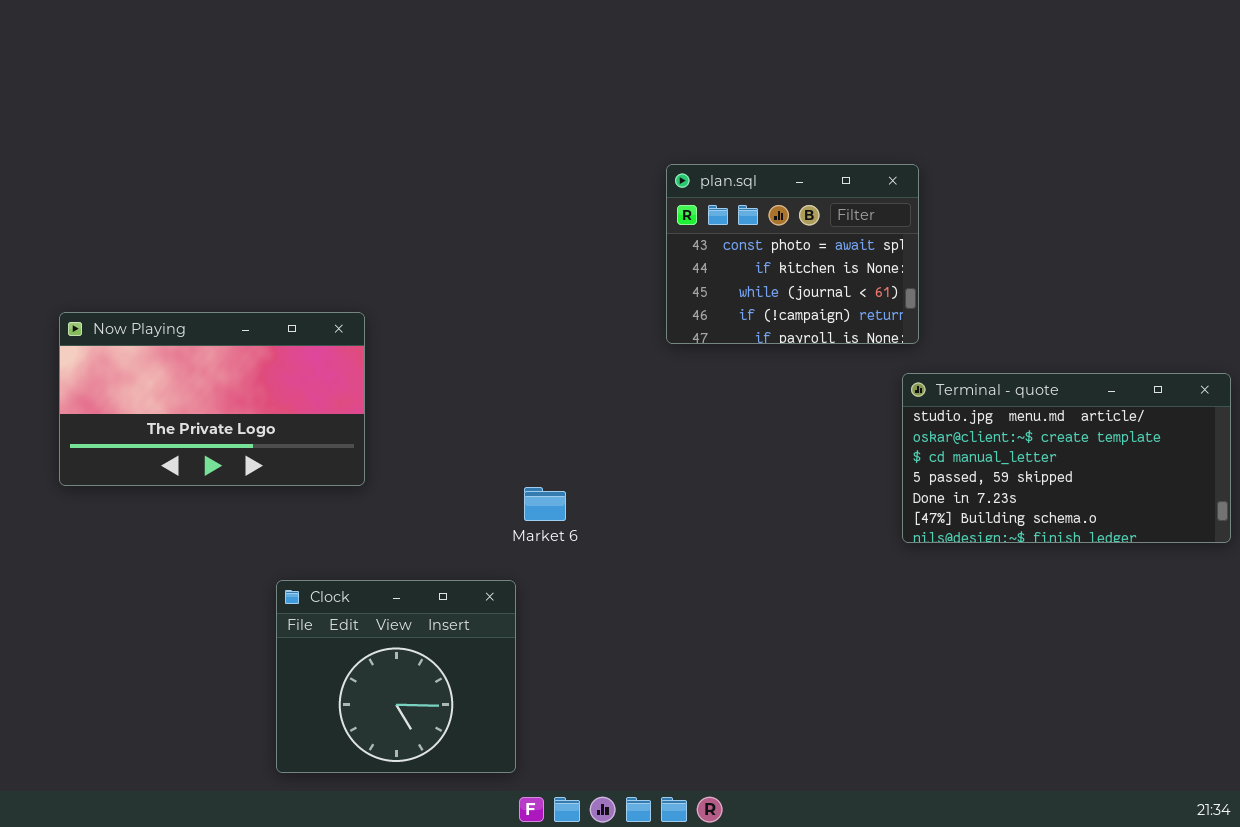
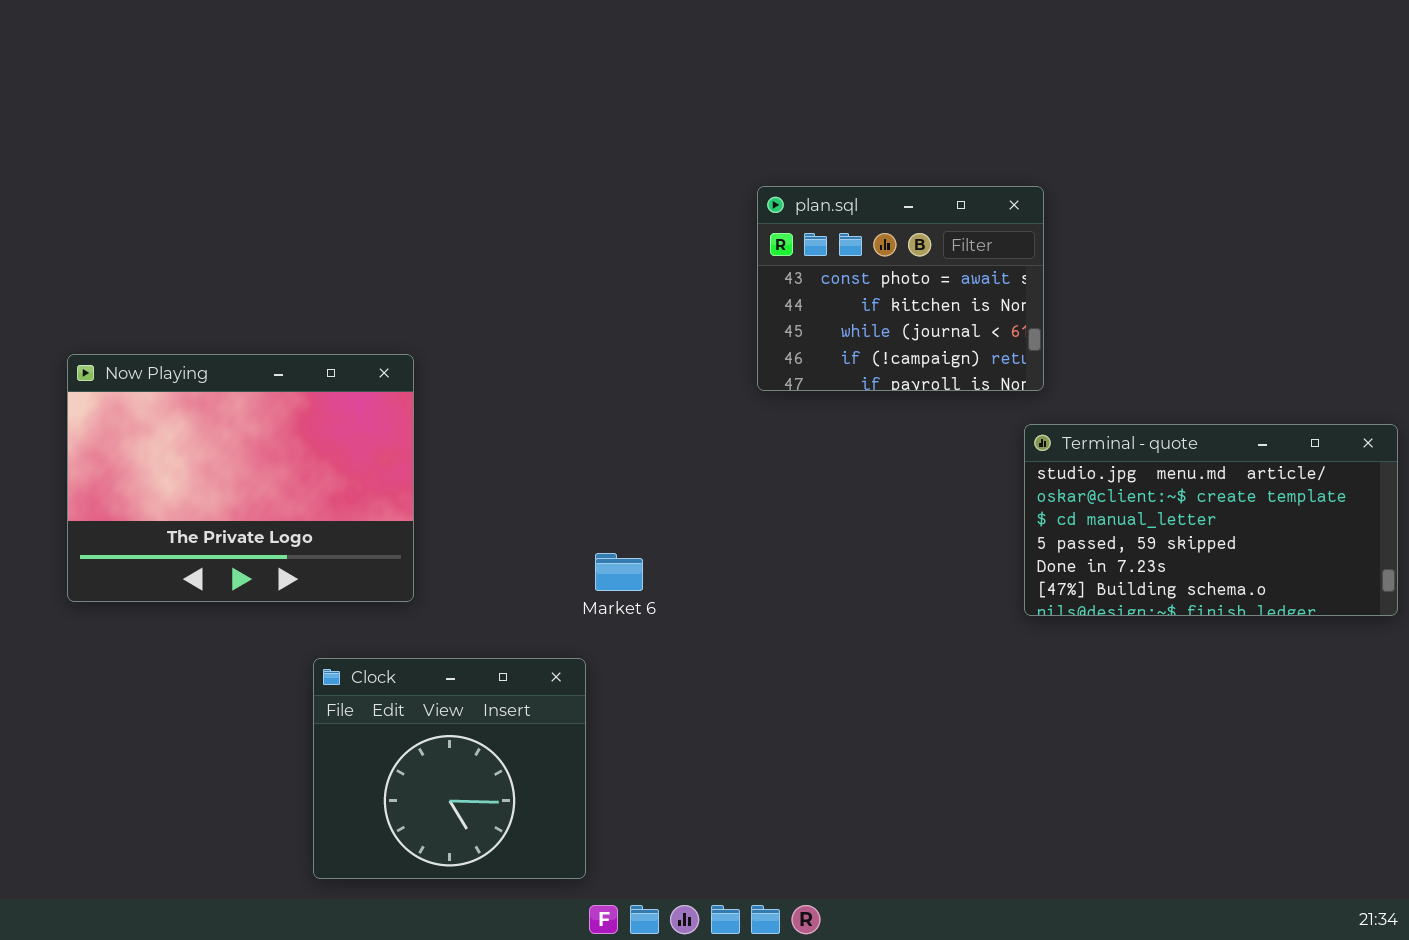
Now Playing: [59,312,365,486] -> [67,354,414,602], resized

